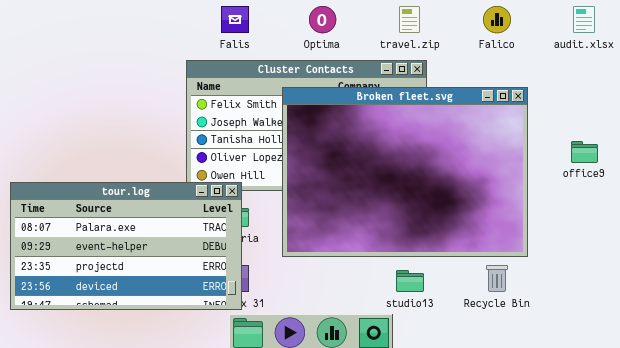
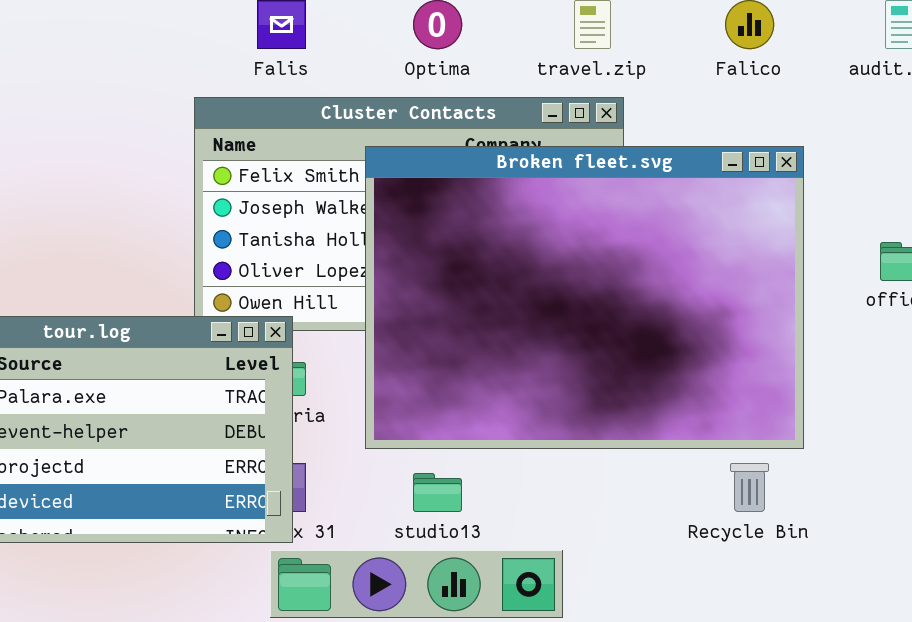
studio13: [396,270,424,292] -> [413,473,462,512], moved

